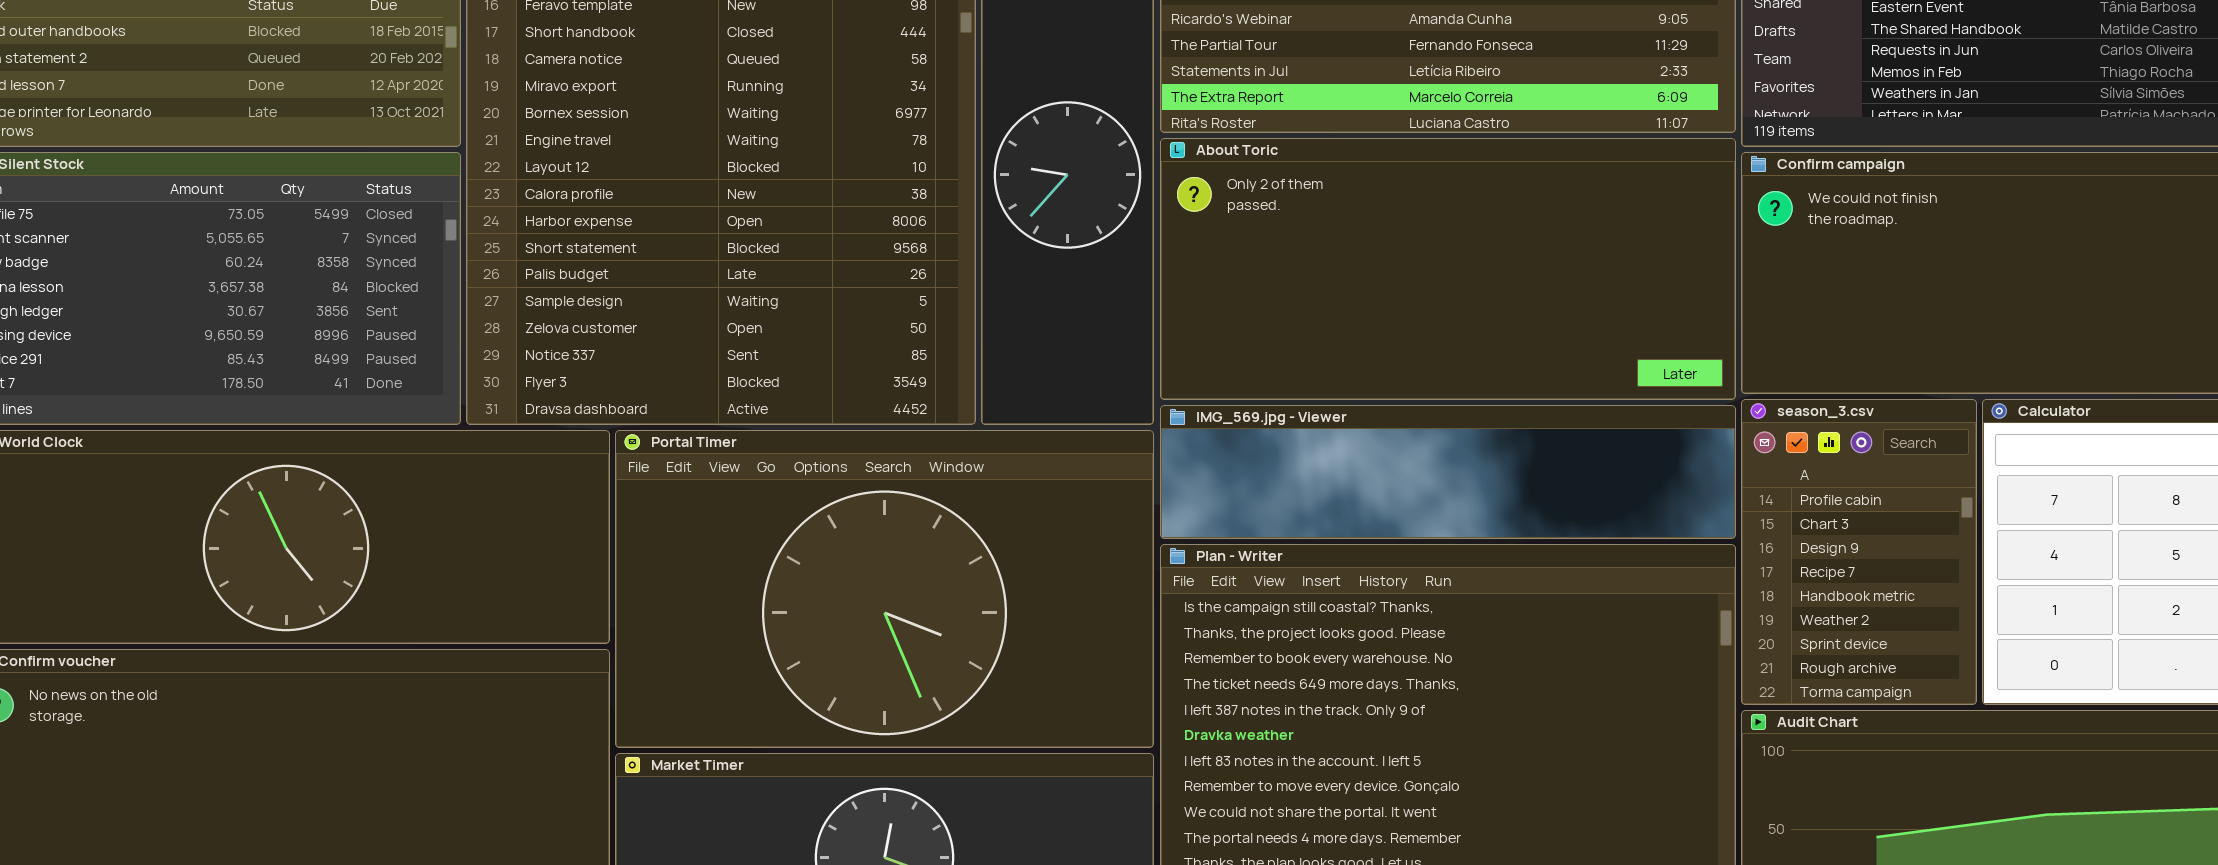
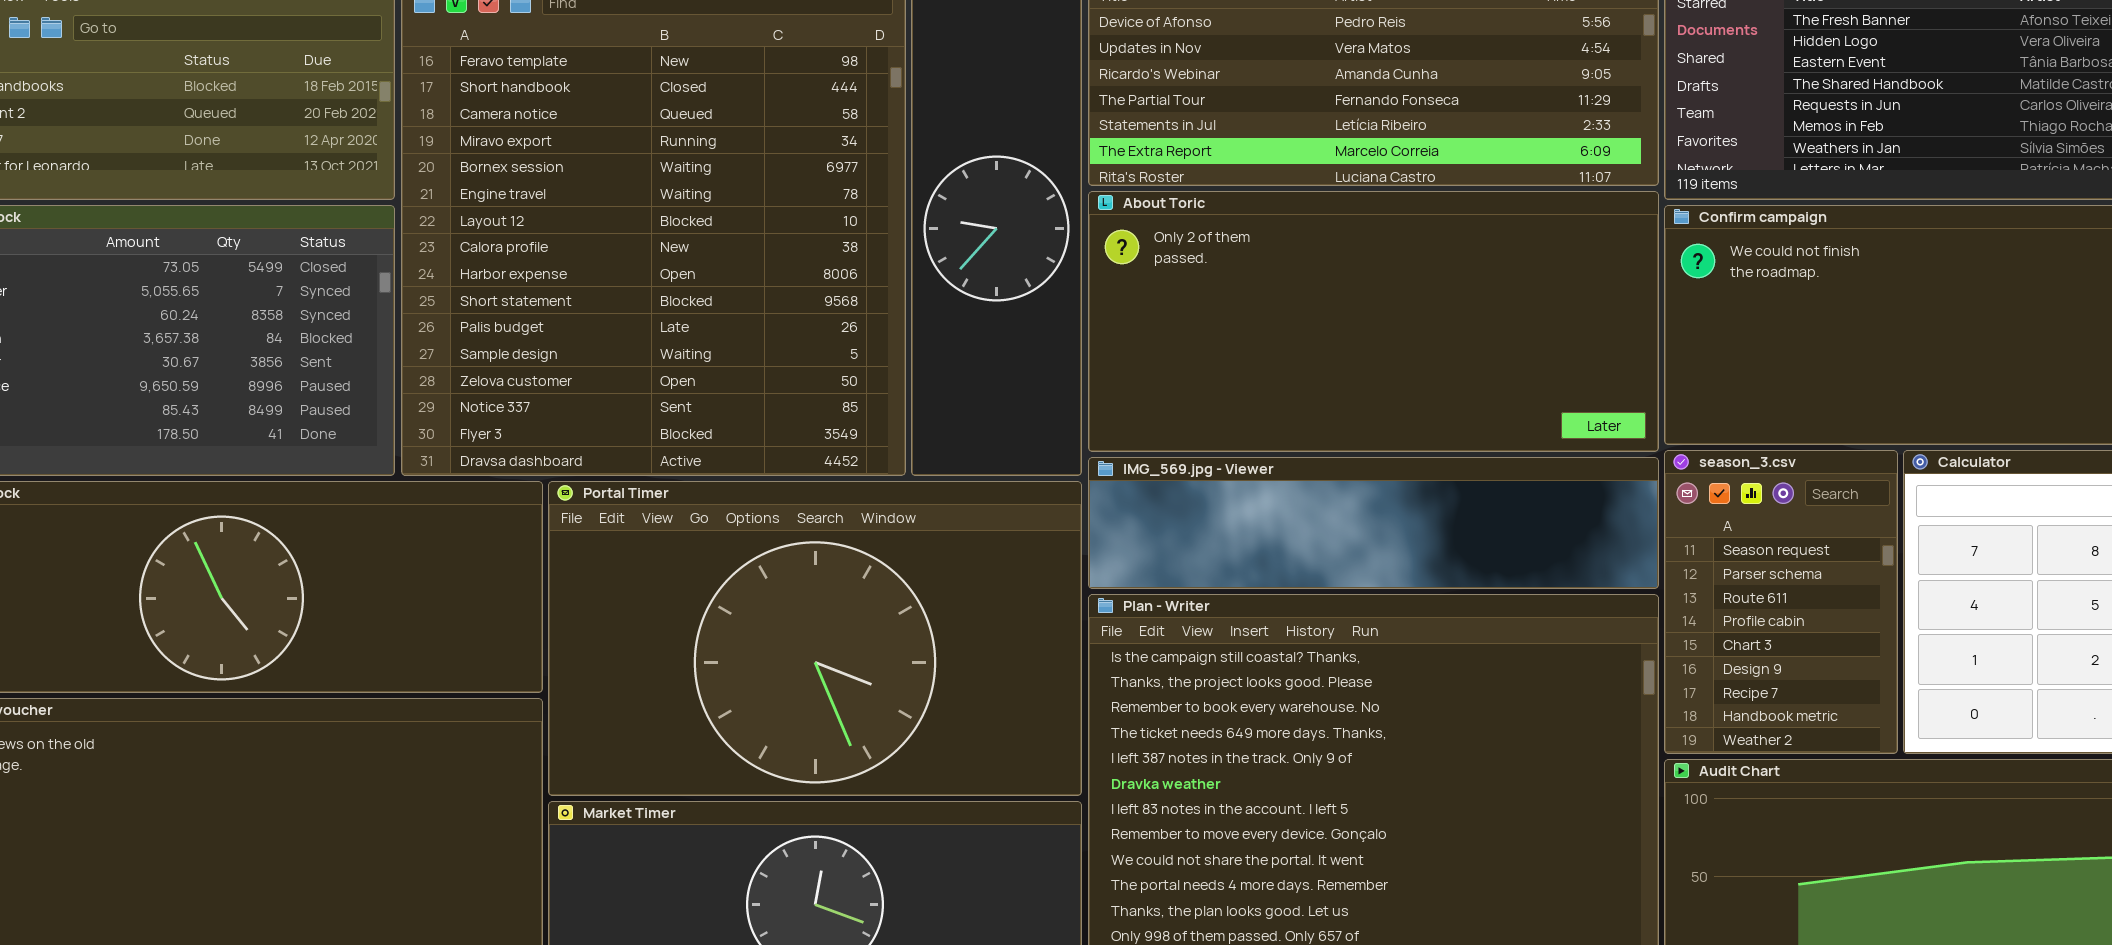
season_3.csv: [1741,399,1977,705] -> [1664,450,1898,754], scrolled up 3 rows

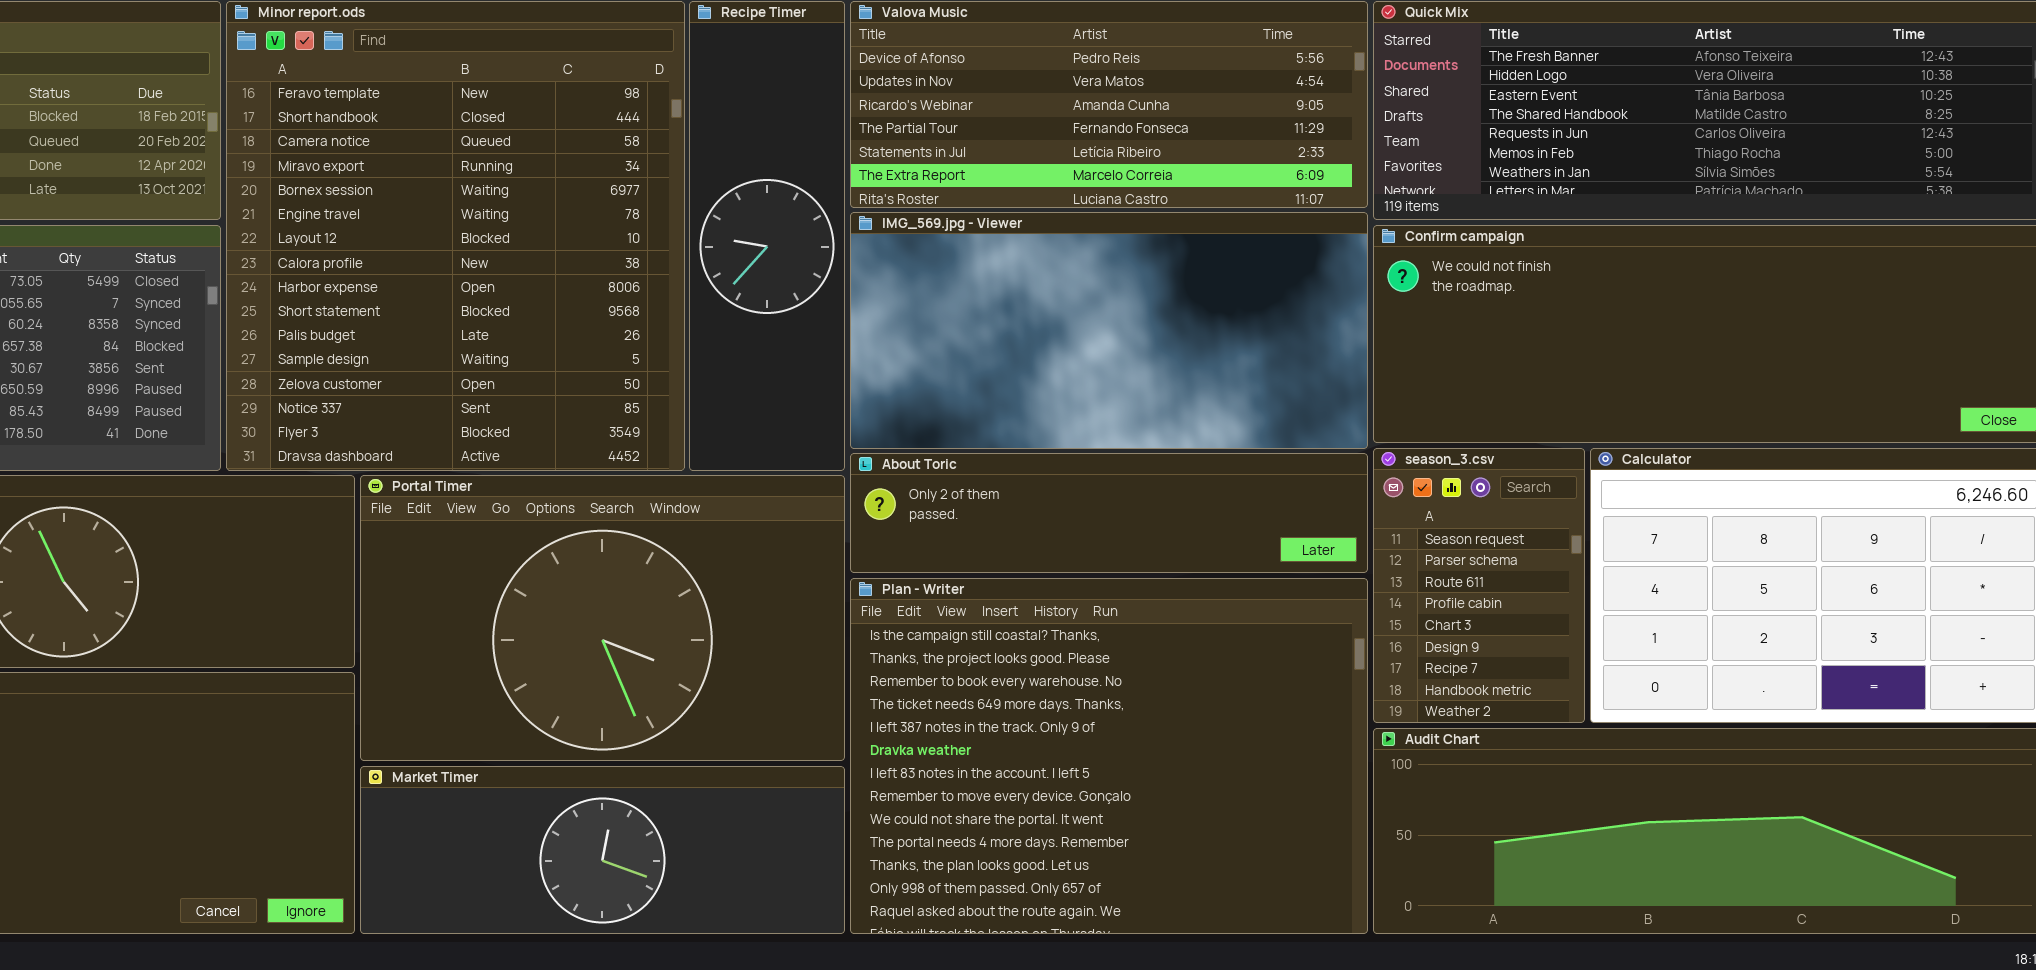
About Toric: [1088,191,1659,452] -> [850,453,1368,573], moved, resized
IMG_569.jpg - Viewer: [1088,457,1659,589] -> [850,212,1368,449], moved, resized

